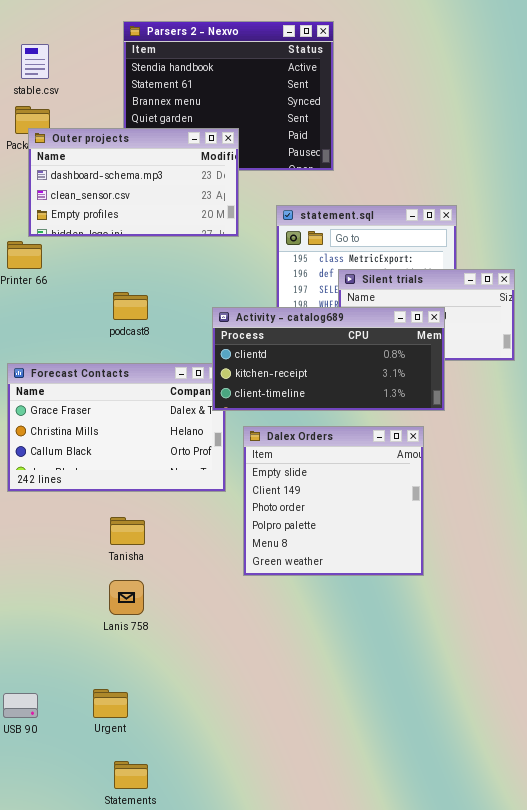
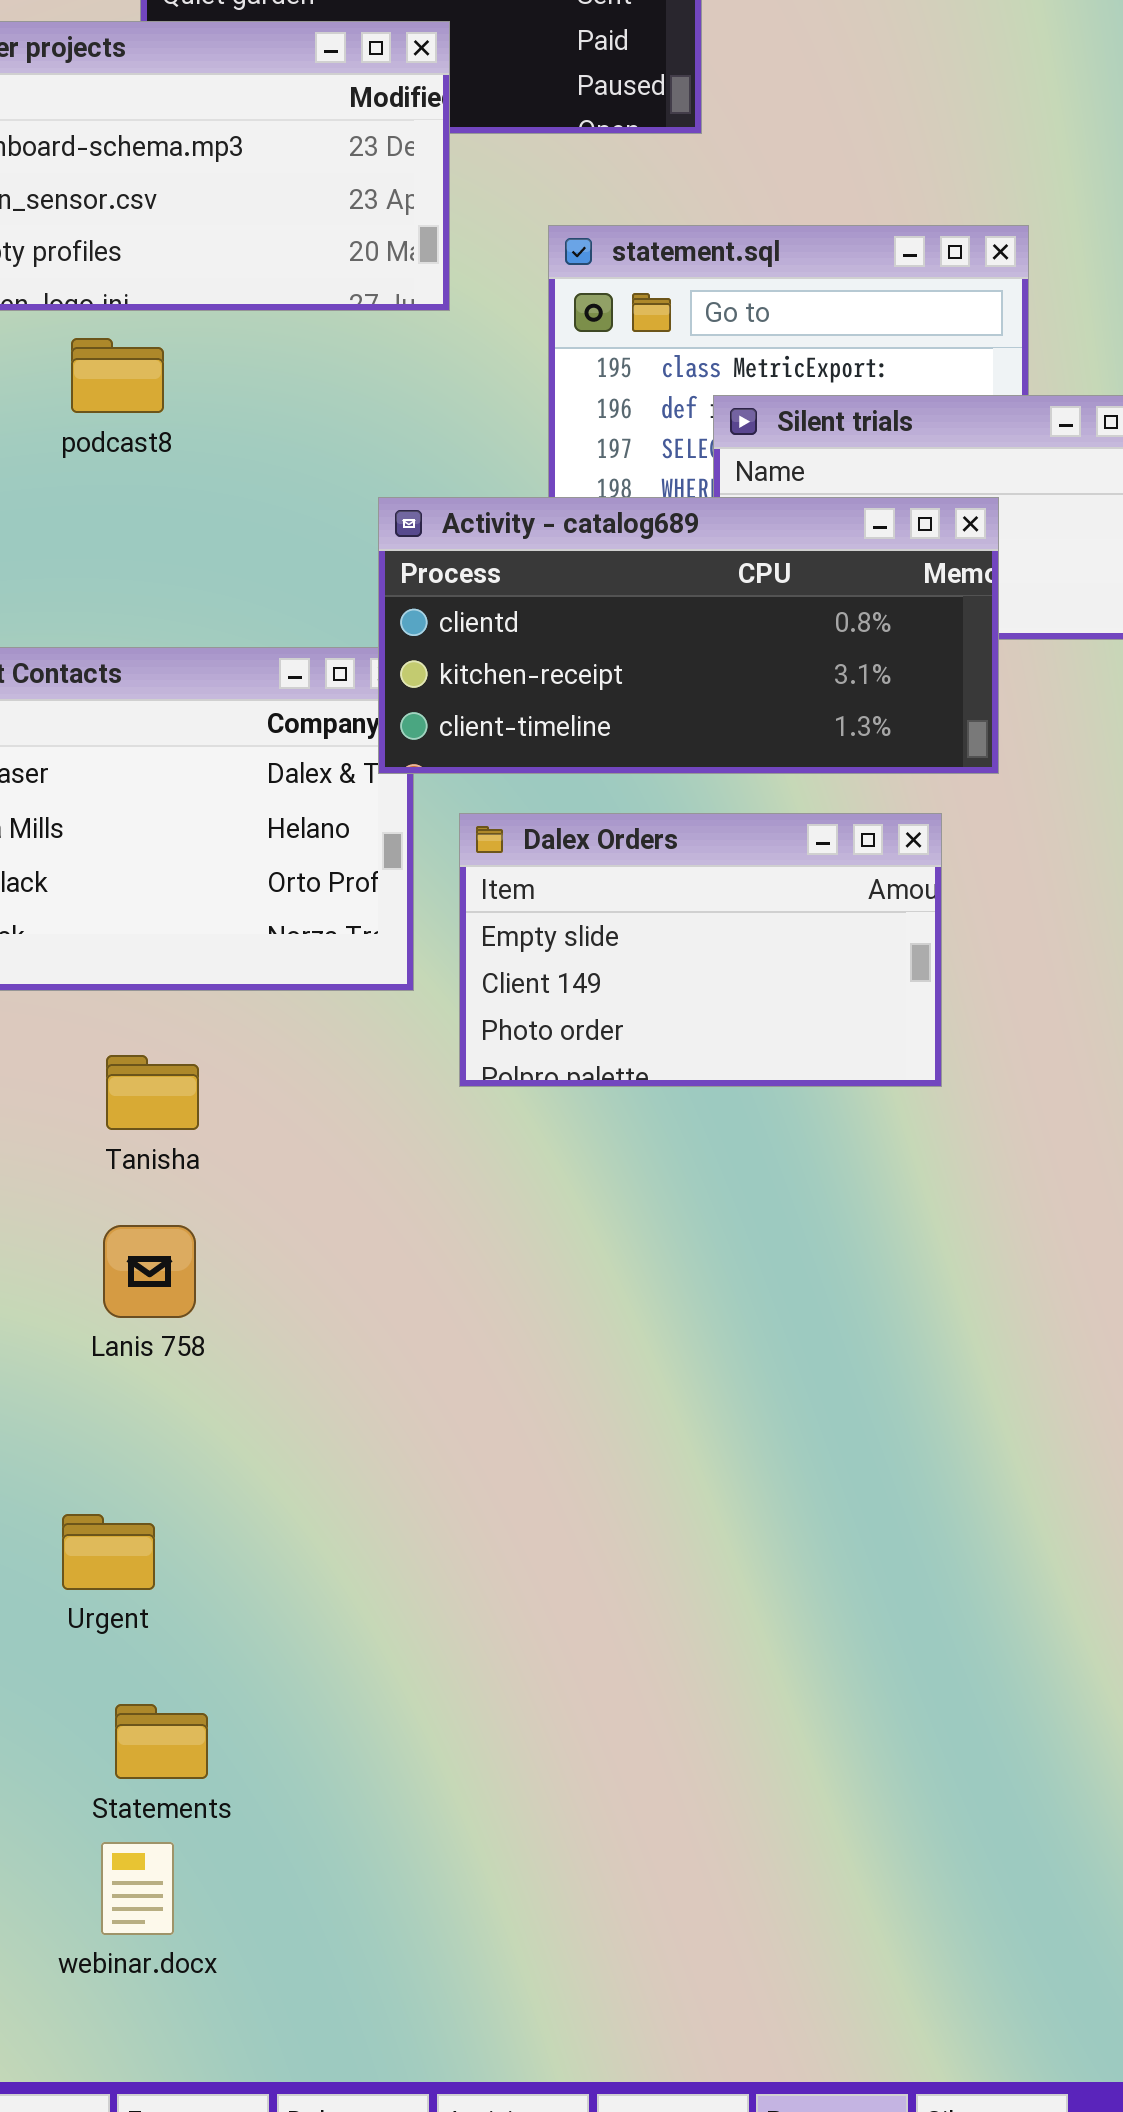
podcast8: [113,292,148,320] -> [71,338,164,413], moved
Dalex Orders: [243,426,424,576] -> [459,813,942,1087], resized

